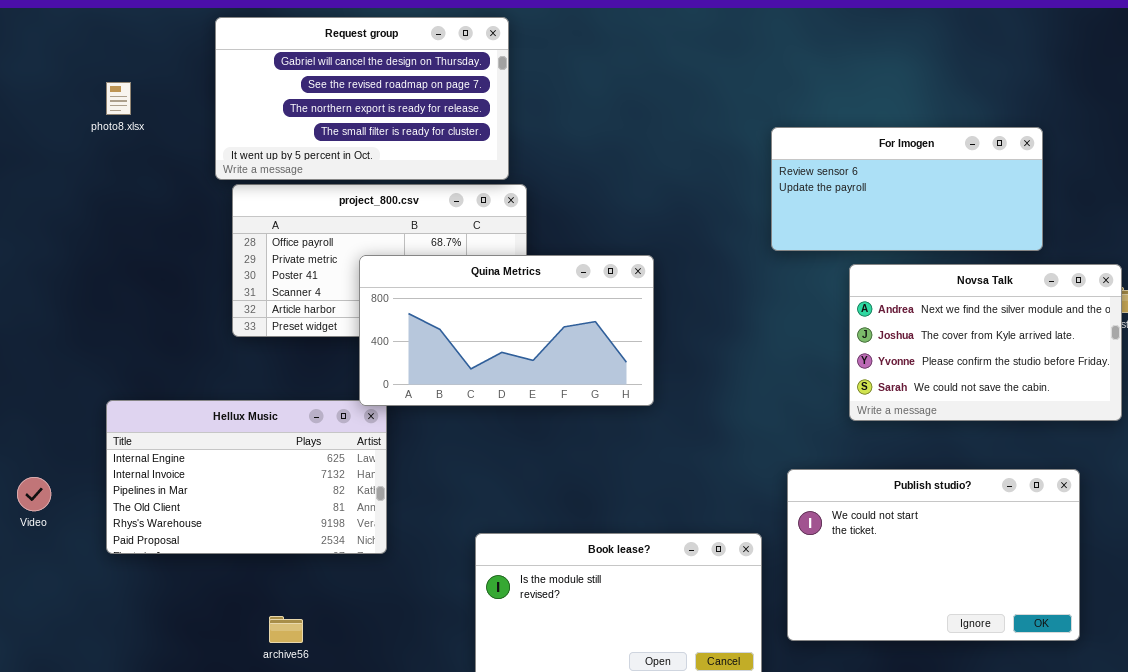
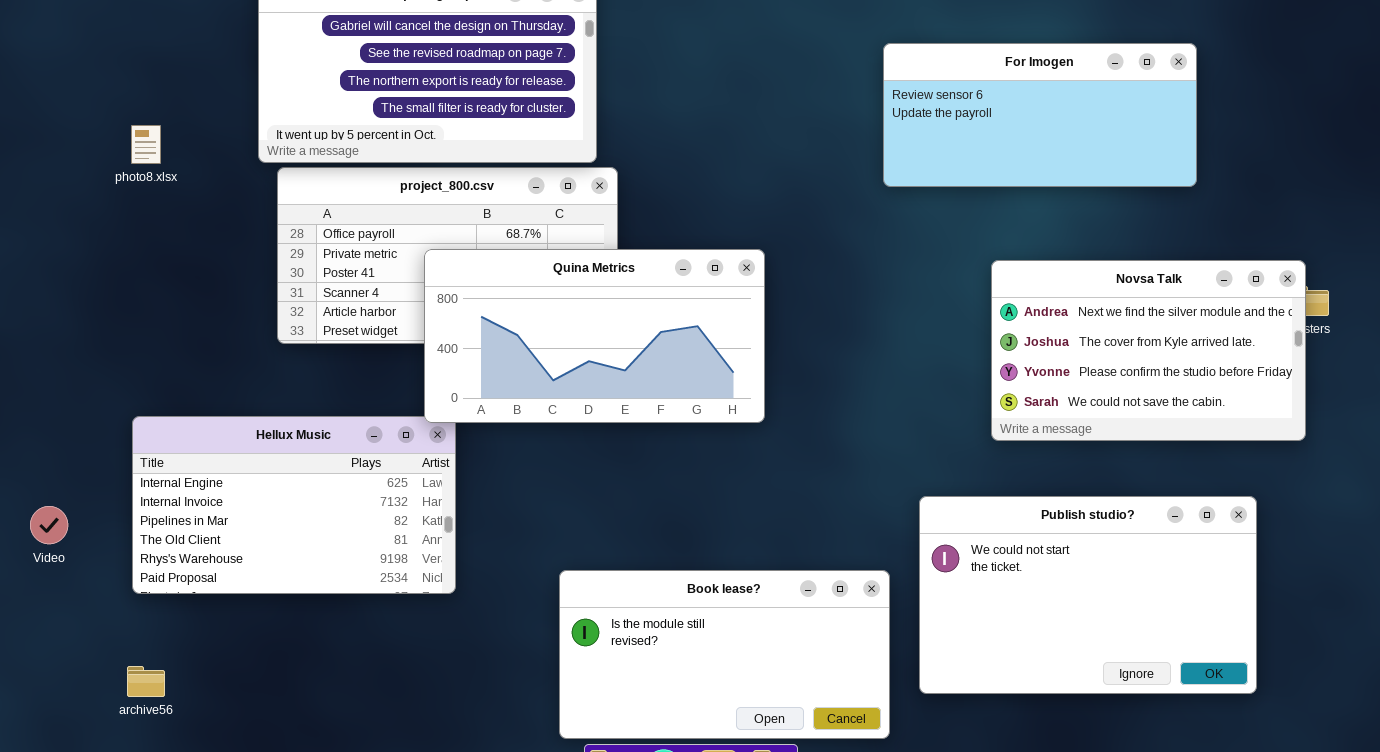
photo8.xlsx: [106,82,131,115] -> [131,125,161,164], moved
For Imogen: [771,127,1043,251] -> [883,43,1197,187], moved
archive56: [269,616,303,643] -> [127,666,165,697], moved

